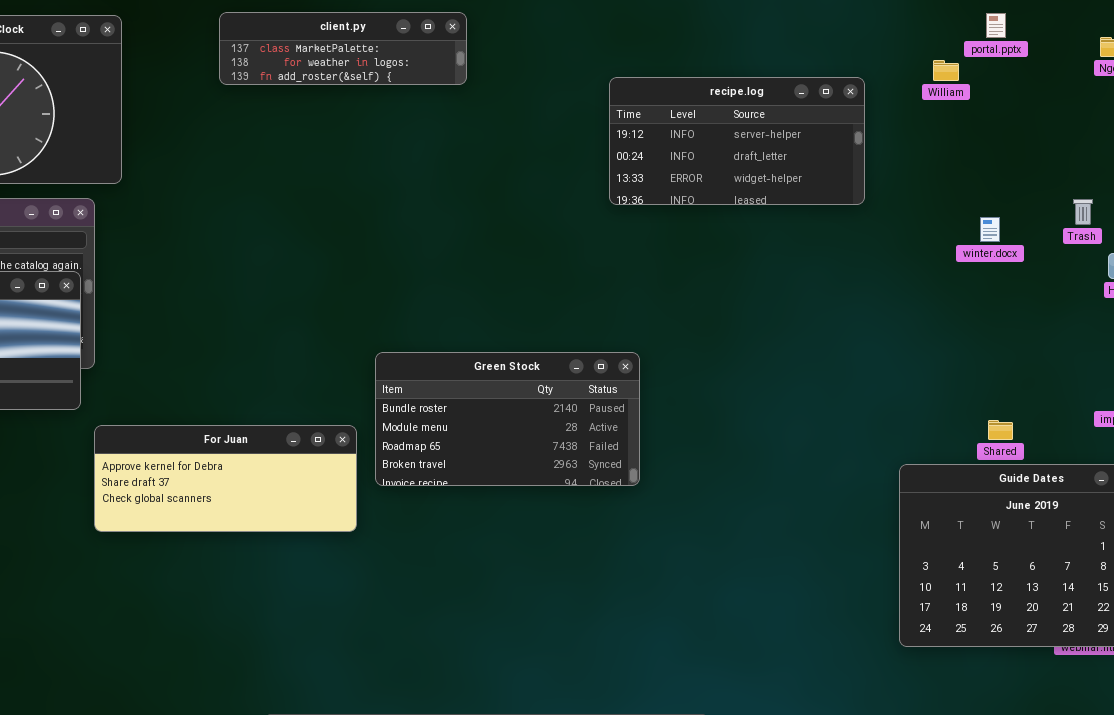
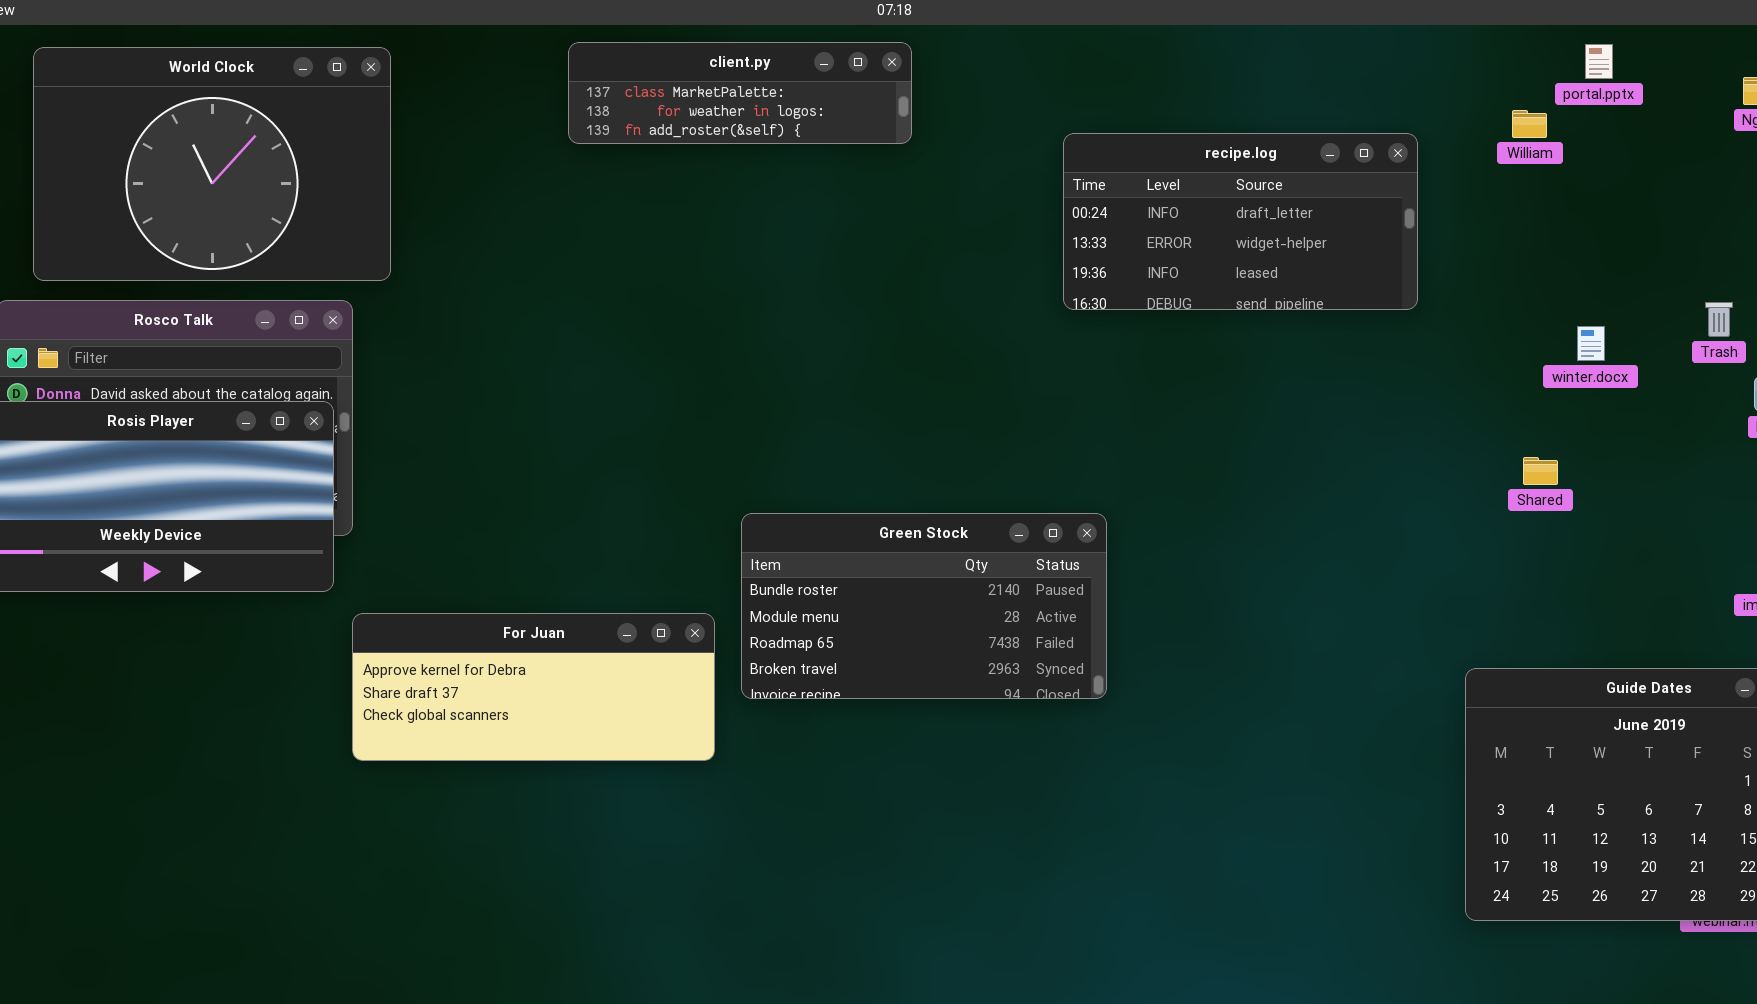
client.py: [219,12,467,85] -> [568,42,912,144], moved
recipe.log: [609,77,865,205] -> [1063,133,1418,310], scrolled down 1 row
Shared: [988,420,1013,440] -> [1523,457,1558,485], moved

